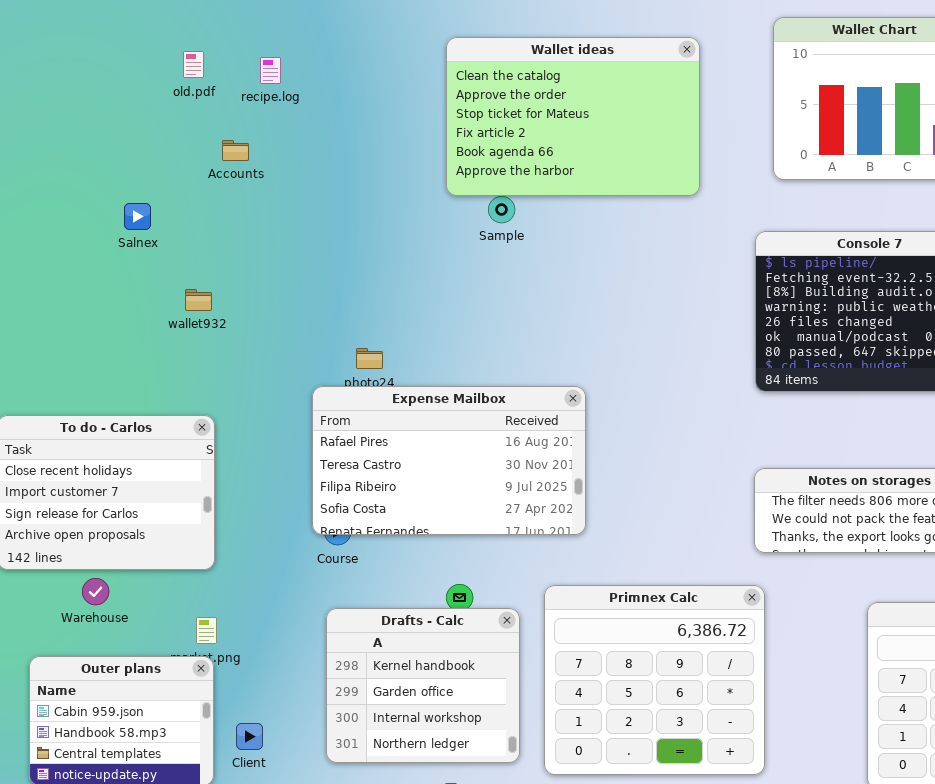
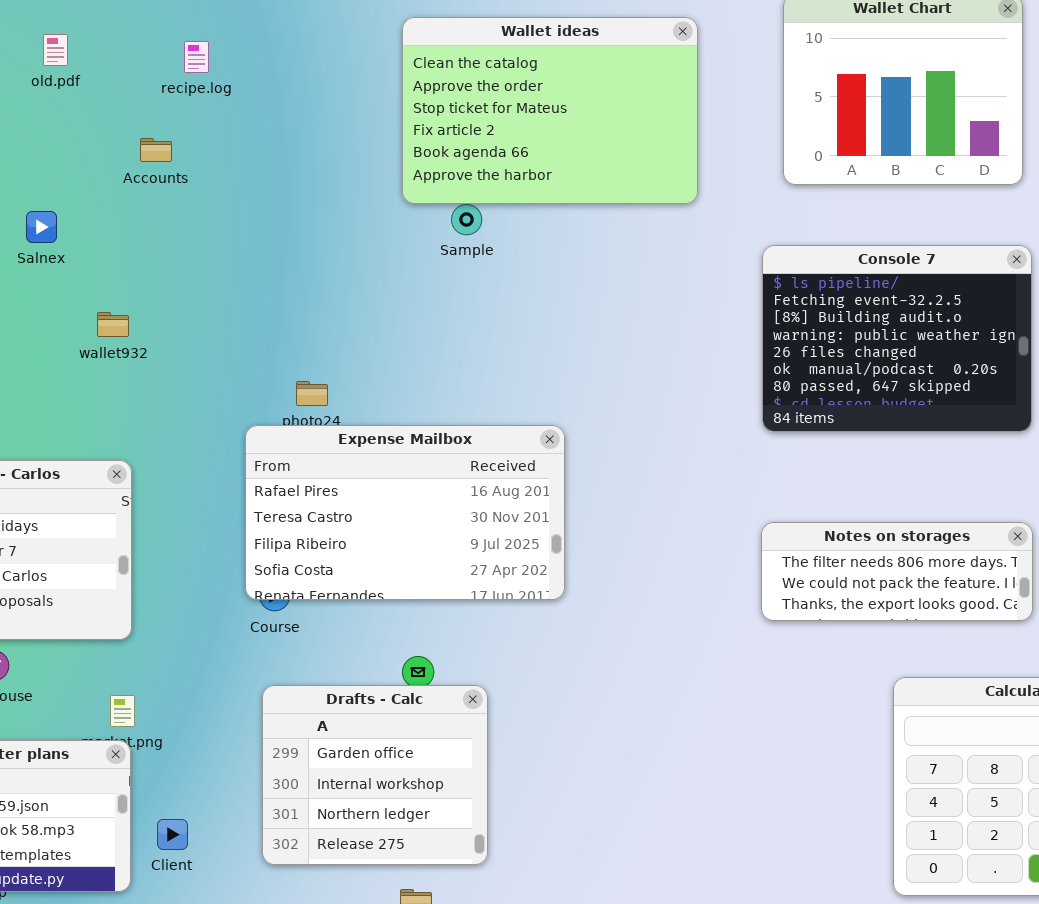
old.pdf: [183,51,204,78] -> [43,34,68,66], moved
Primnex Calc: [544,585,765,775] -> none, closed
Drafts - Calc: [326,608,520,763] -> [262,685,488,865], scrolled down 1 row

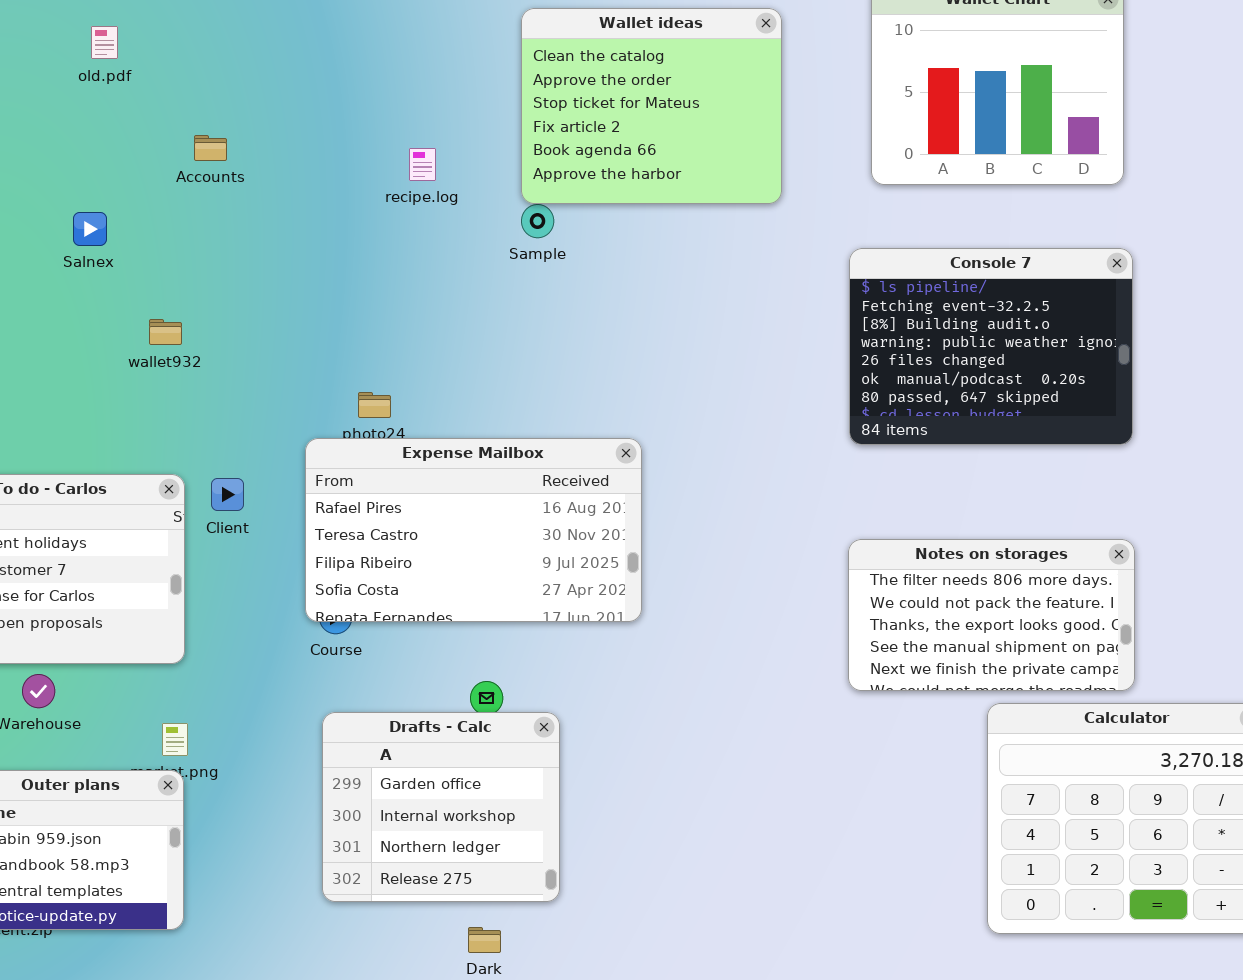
Wallet ideas: [402,17,698,204] -> [521,8,782,204], resized
recipe.log: [184,41,209,73] -> [409,148,436,181], moved
Notes on storages: [761,522,1033,621] -> [848,539,1135,691], resized
Client: [157,819,188,850] -> [211,478,244,511], moved

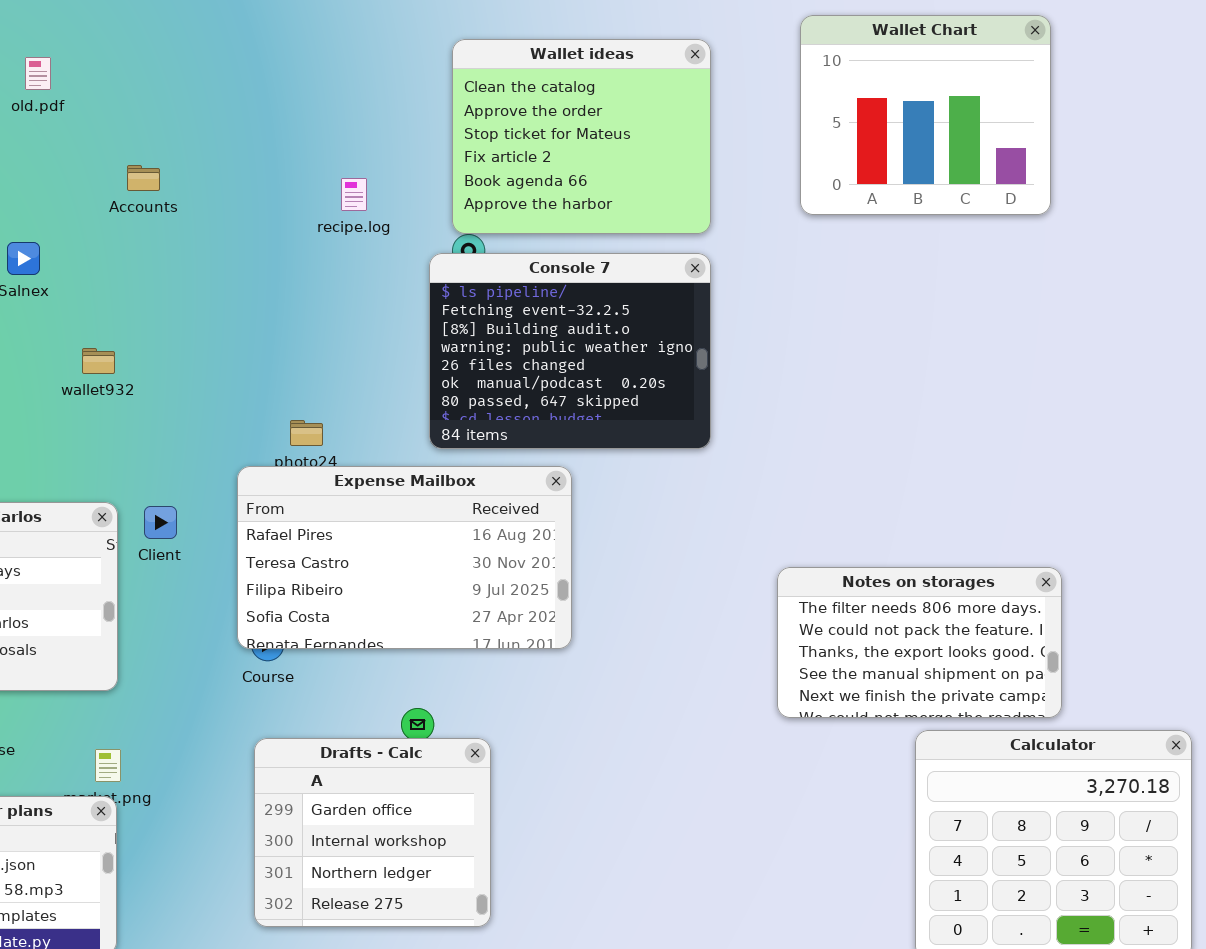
Console 7: [849,248,1133,445] -> [429,253,711,449], moved

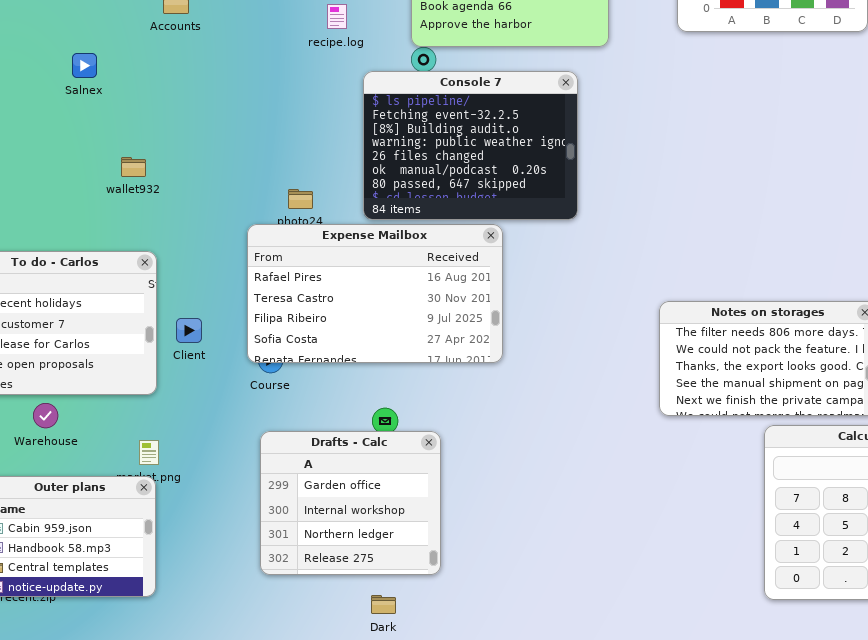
Console 7: [429,253,711,449] -> [363,71,578,220], moved
wallet932: [82,348,115,374] -> [121,157,146,177], moved
Client: [144,506,177,539] -> [176,318,202,343], moved

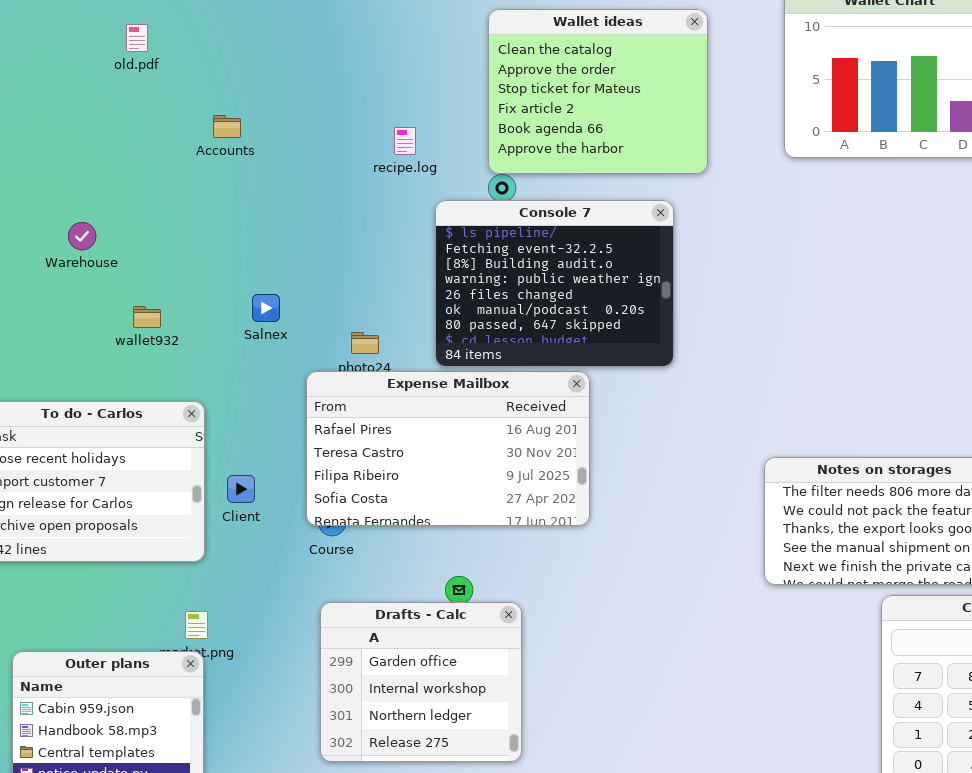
Salnex: [72,53,97,78] -> [252,294,280,322], moved
wallet932: [121,157,146,177] -> [133,306,161,328], moved
Warehouse: [33,403,58,428] -> [68,222,96,250], moved

